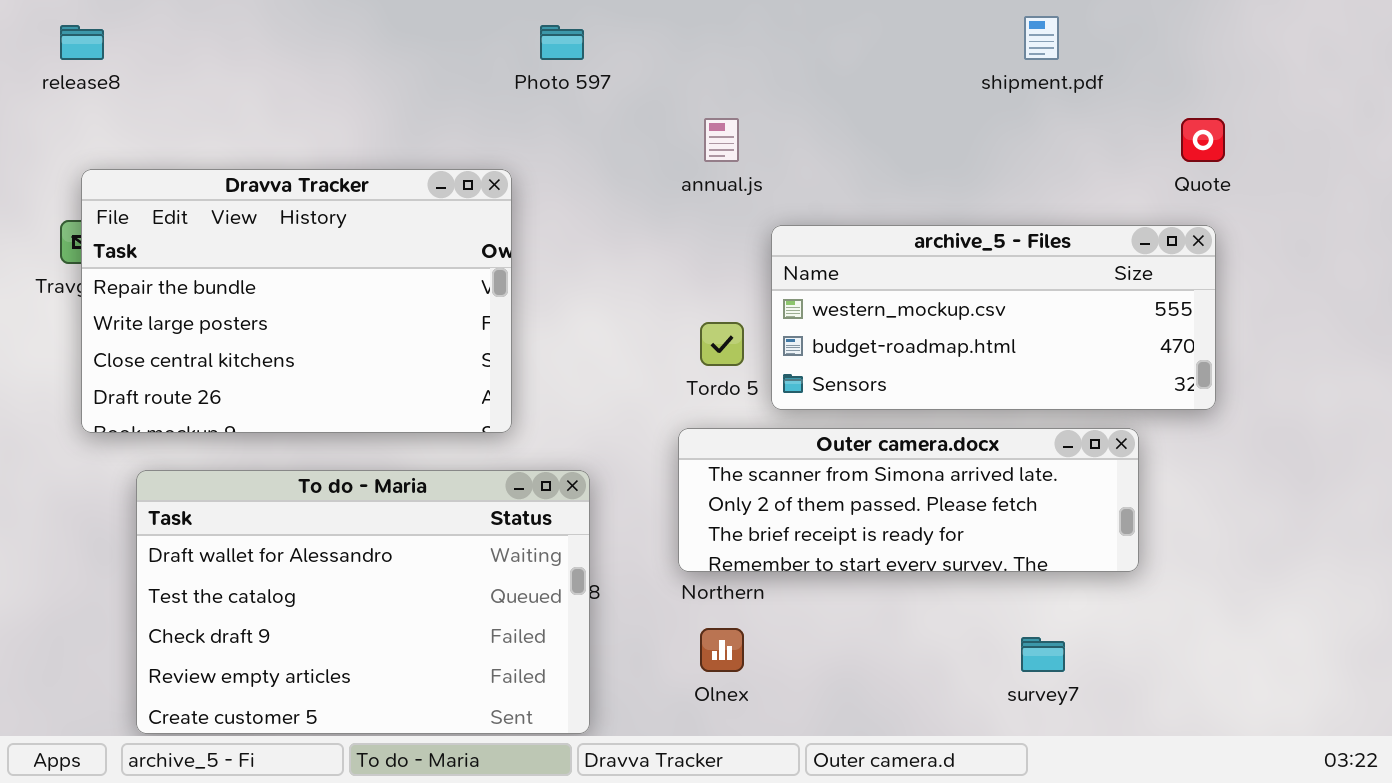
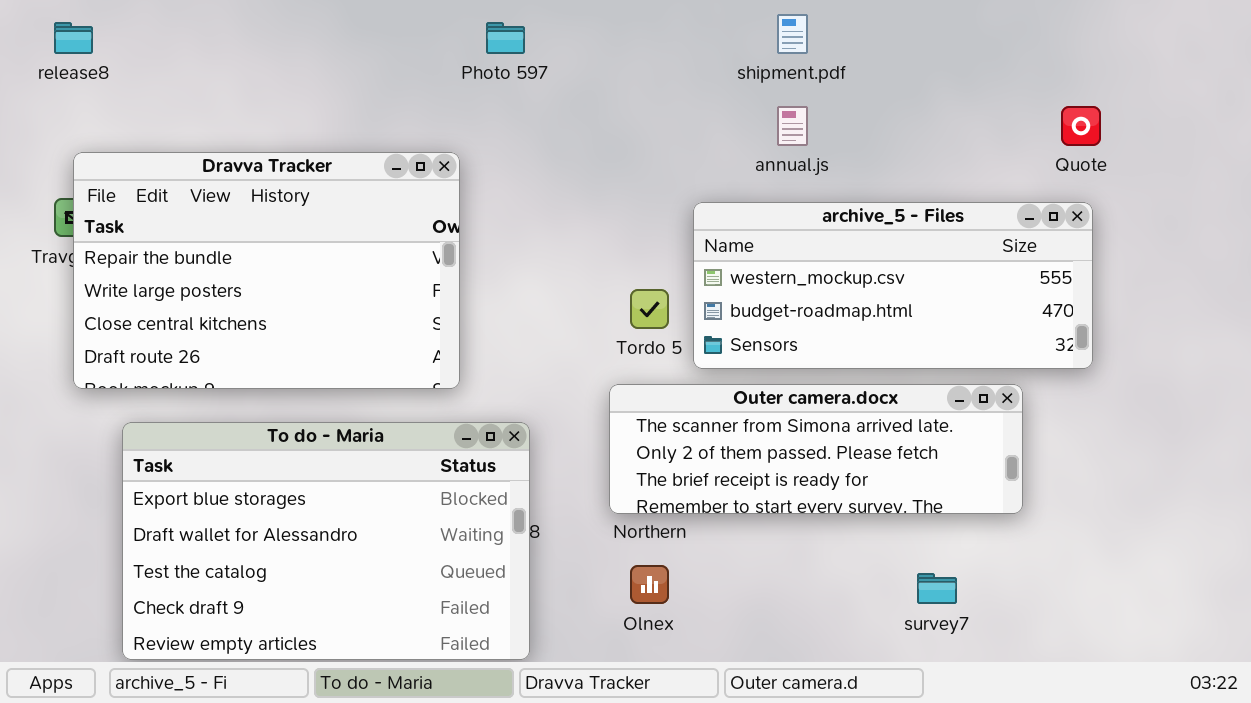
shipment.pdf: [1024,16,1059,60] -> [777,14,808,54], moved
annual.js: [704,118,739,162] -> [777,106,808,146], moved
To do - Maria: [136,470,590,734] -> [122,422,530,660], scrolled up 1 row

